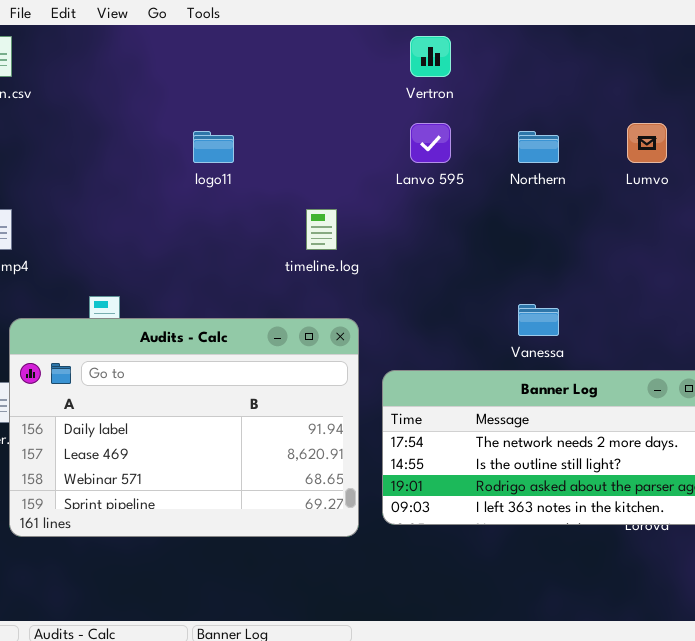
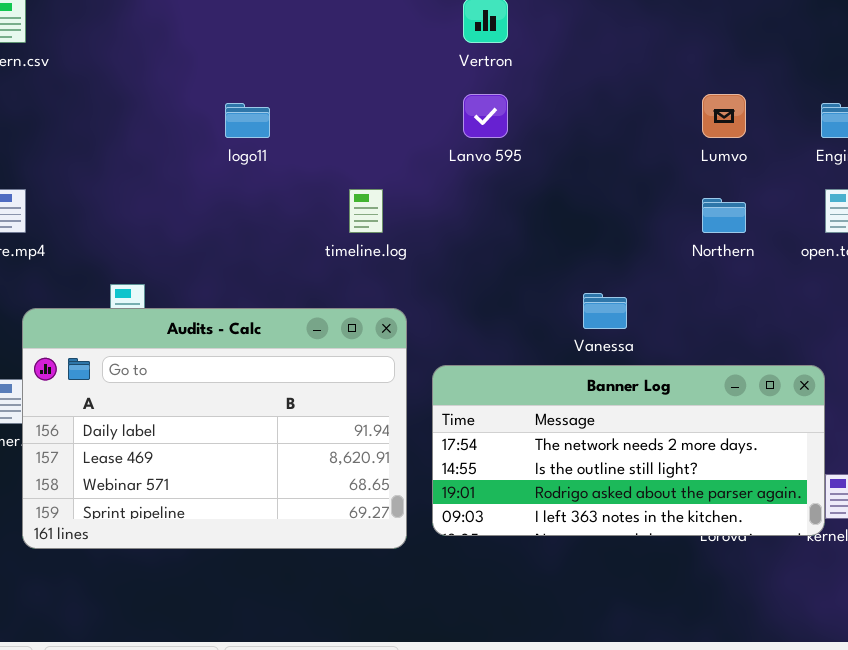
Northern: [518,131,559,163] -> [702,198,746,233], moved

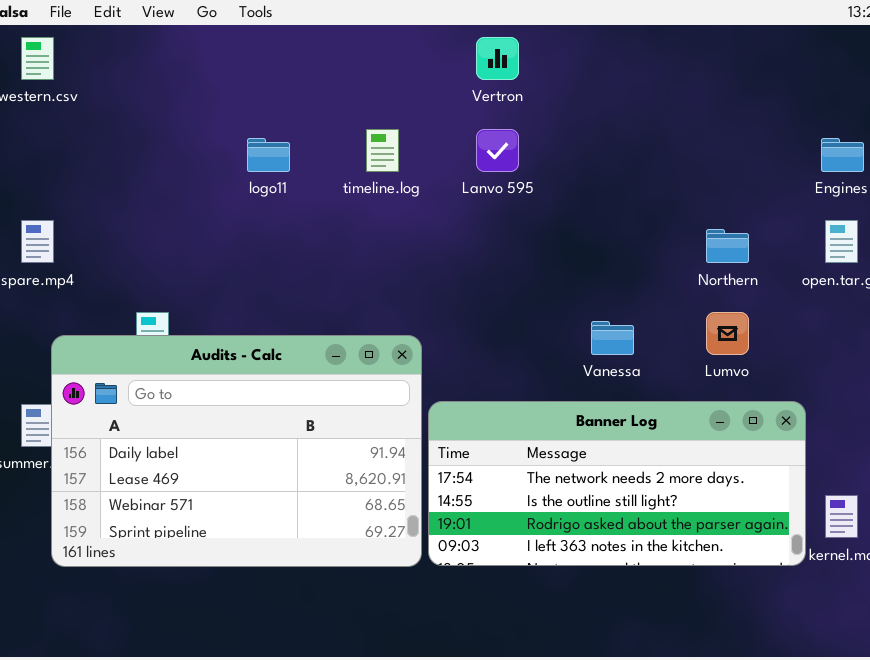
Lumvo: [702,94,746,138] -> [706,312,749,355], moved
timeline.log: [349,189,383,233] -> [366,129,399,172], moved
Banner Log: [432,365,825,536] -> [428,401,806,566], moved

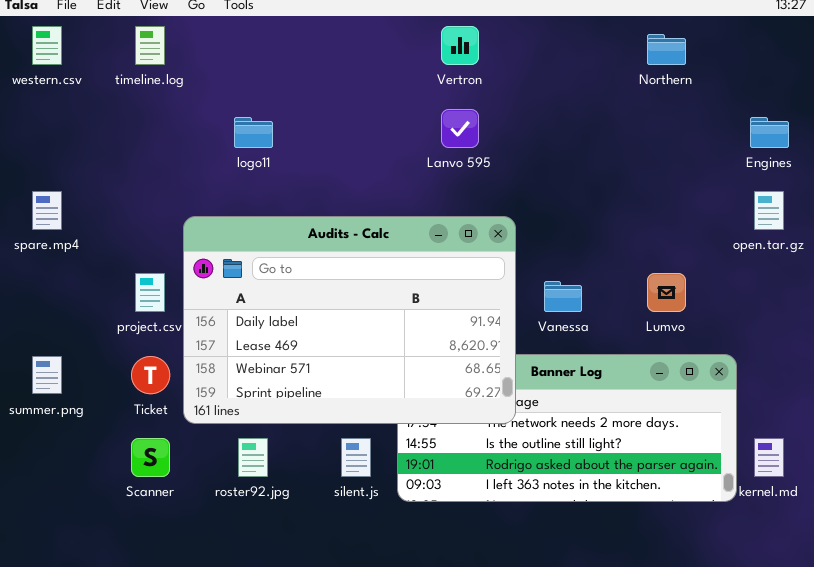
timeline.log: [366,129,399,172] -> [135,26,165,65], moved
Northern: [706,229,749,263] -> [647,34,686,65], moved
Audits - Calc: [51,335,422,567] -> [183,216,516,424], moved

